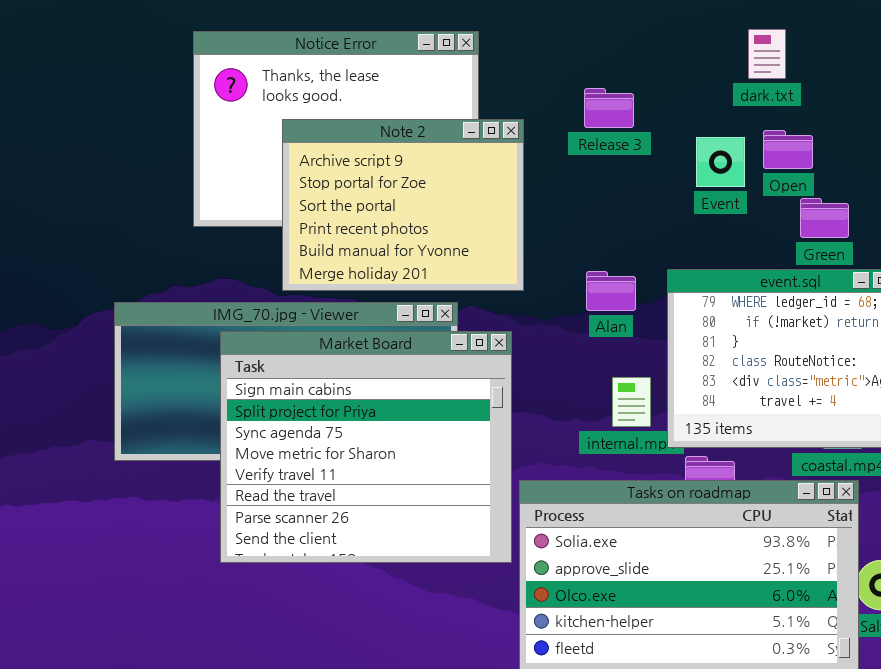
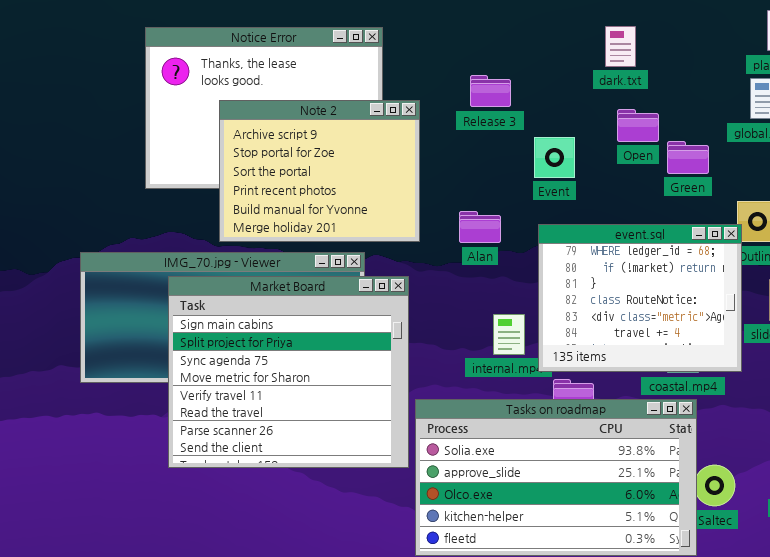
Event: [696,137,745,187] -> [534,137,575,178], moved
Green: [800,198,849,238] -> [667,141,709,174], moved
Alan: [586,271,636,311] -> [459,211,501,243], moved

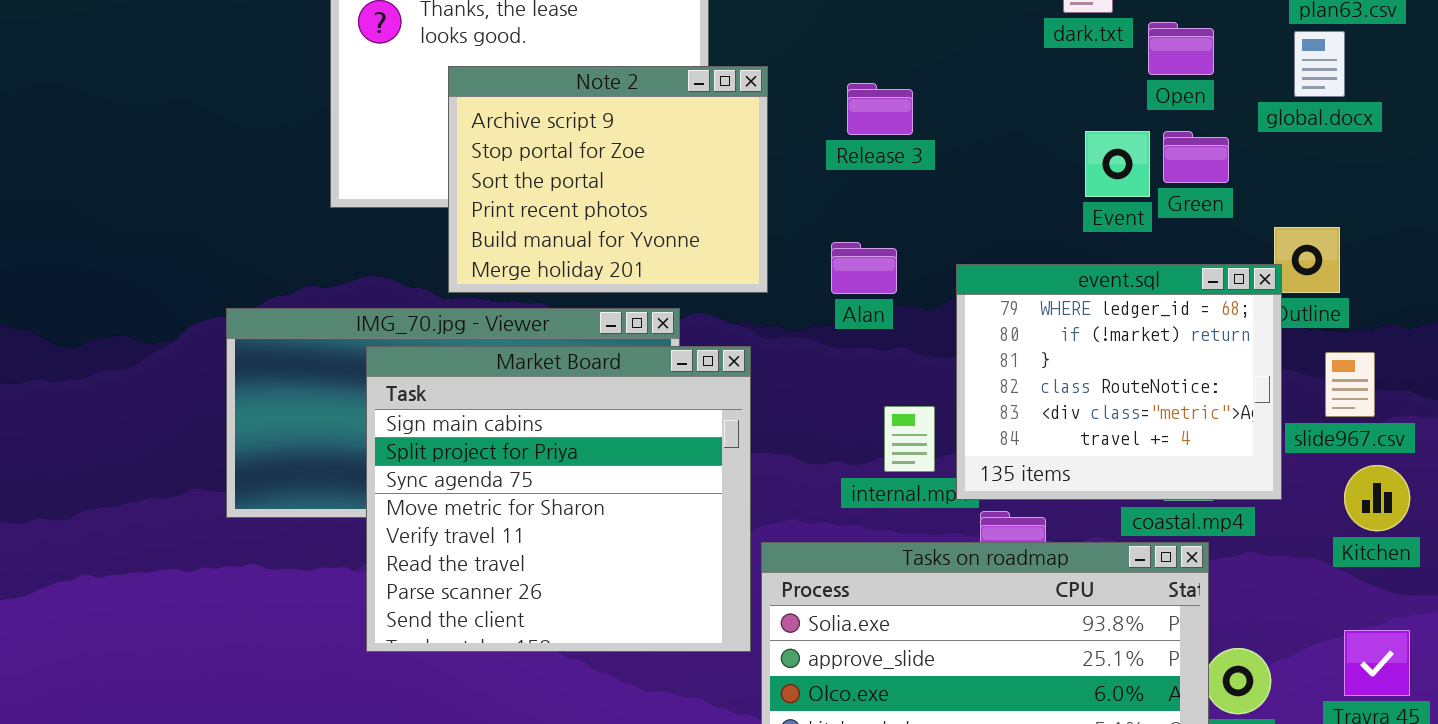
Release 3: [470,75,511,107] -> [847,83,913,135], moved
Open: [617,109,659,142] -> [1148,22,1214,75], moved
Event: [534,137,575,178] -> [1085,131,1150,197], moved

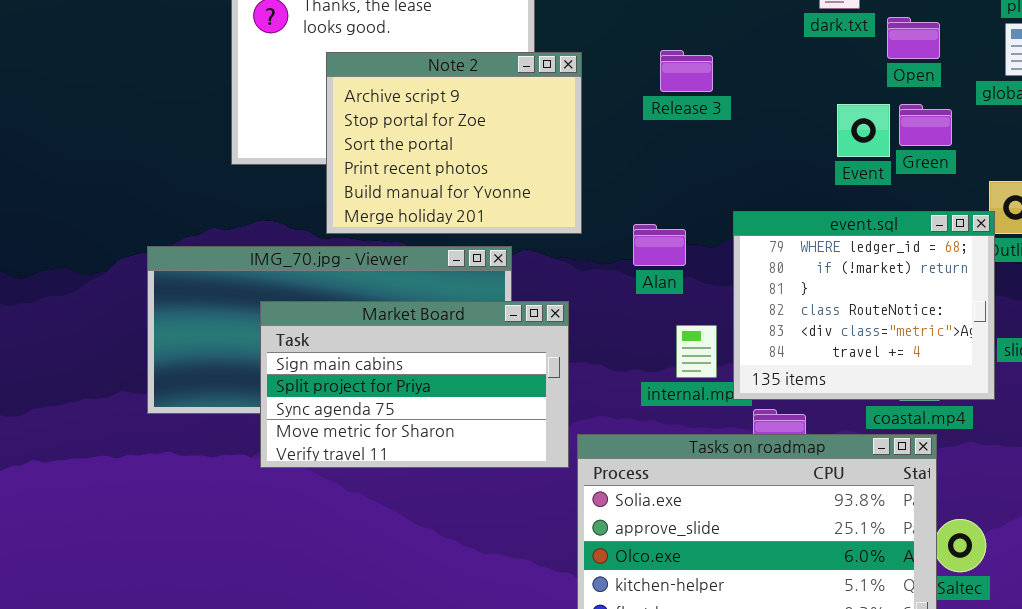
Release 3: [847,83,913,135] -> [660,50,713,92], moved
Alan: [831,242,897,294] -> [633,224,686,266], moved
Market Board: [366,346,751,652] -> [260,301,569,468], moved, resized

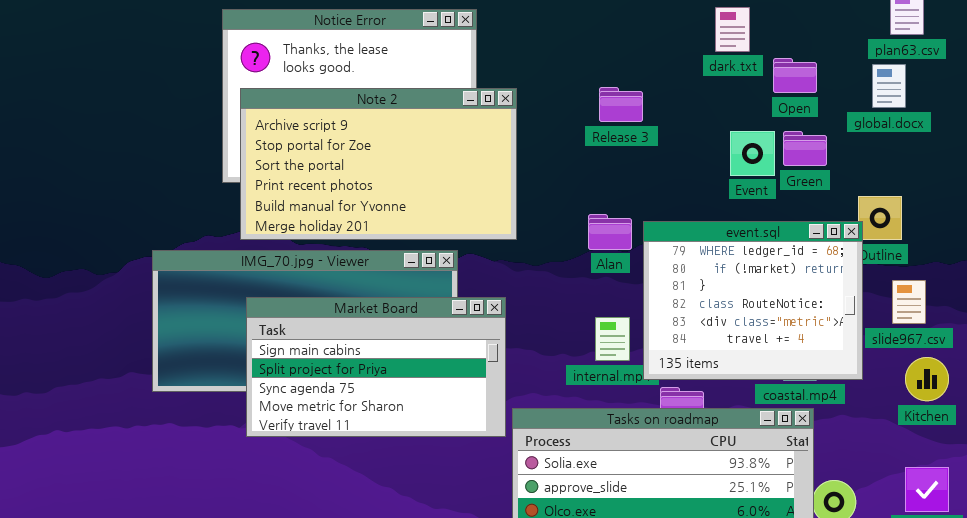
Release 3: [660,50,713,92] -> [599,87,643,122], moved
Note 2: [326,52,582,234] -> [240,88,517,240], resized
Alan: [633,224,686,266] -> [588,214,632,250], moved

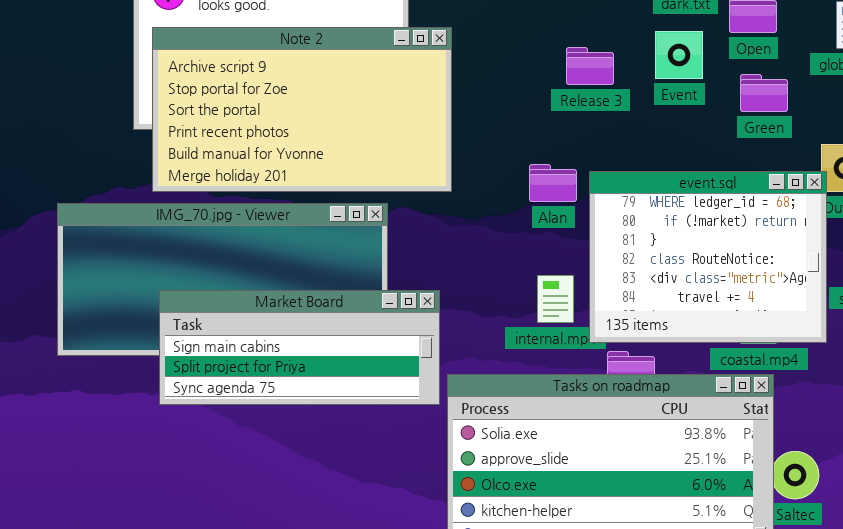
Release 3: [599,87,643,122] -> [566,47,614,85], moved
Event: [730,131,775,176] -> [655,31,703,79], moved
Market Board: [246,297,506,437] -> [159,290,440,405], resized

